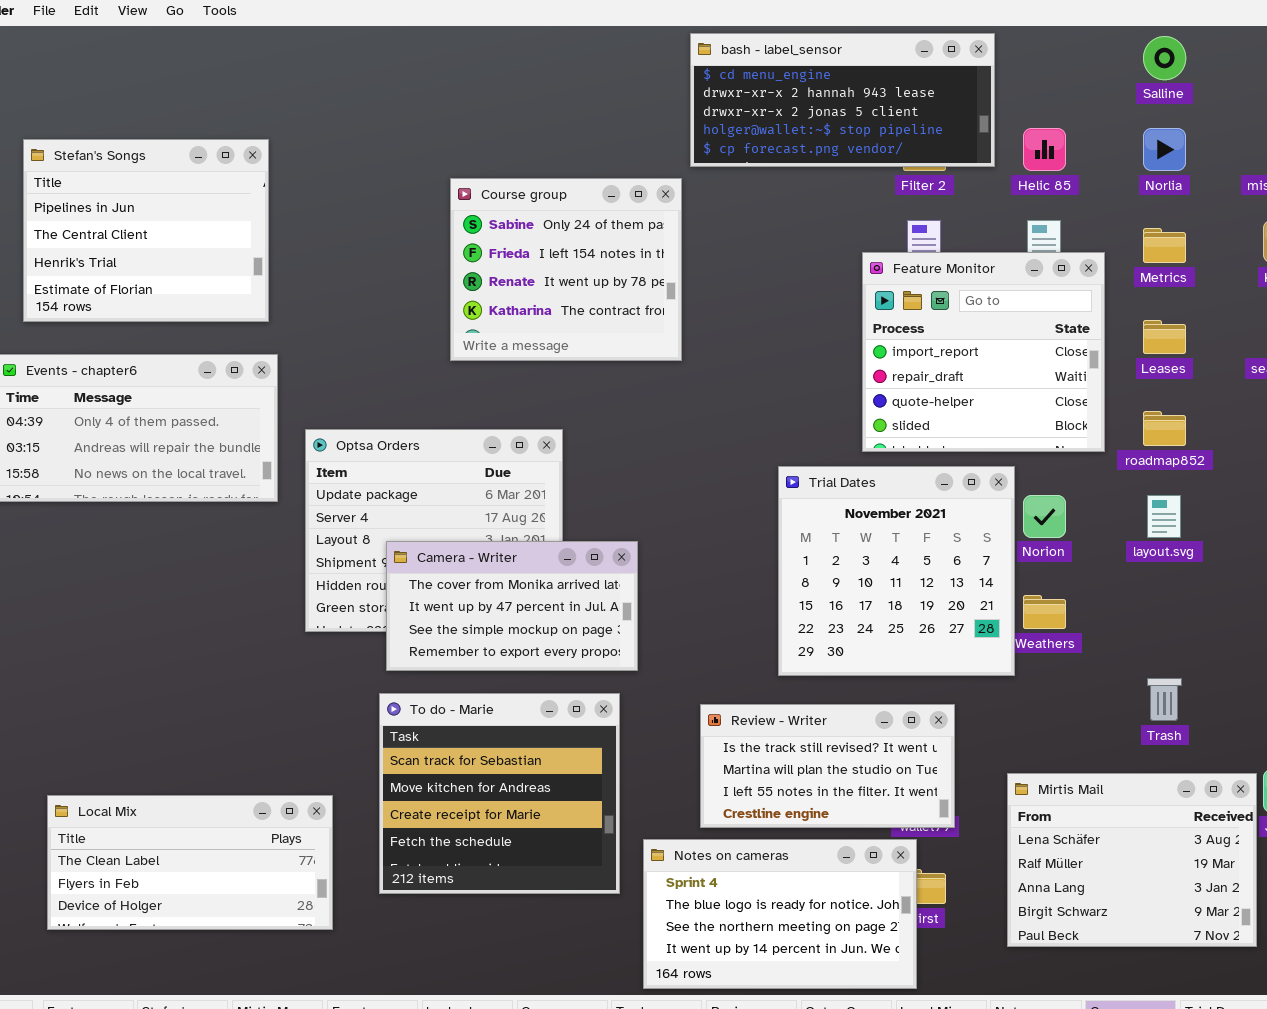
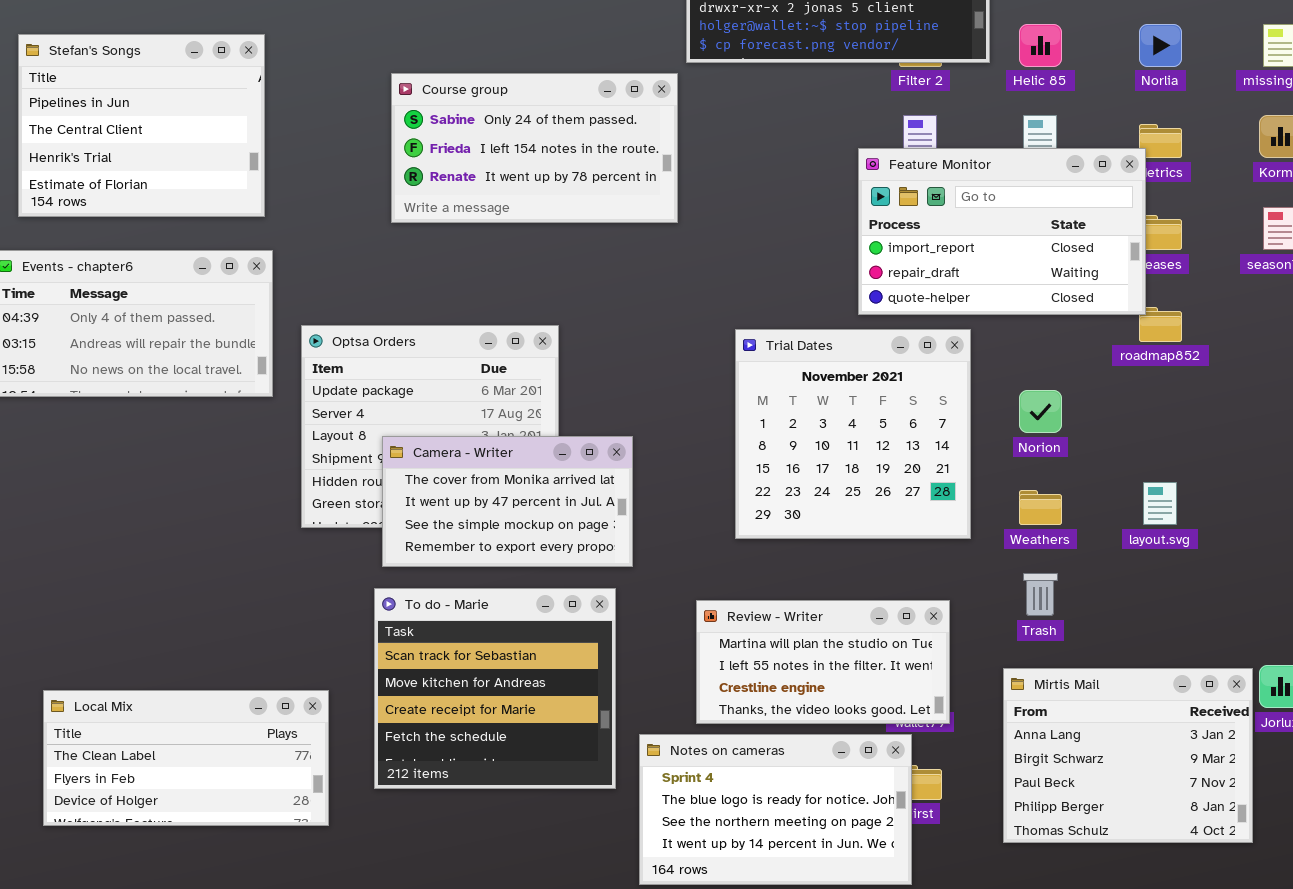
Course group: [450,178,682,361] -> [391,73,678,223], resized
Feature Monitor: [862,252,1105,452] -> [858,148,1146,315], resized
Trial Dates: [778,466,1015,676] -> [735,329,971,539], moved
layout.svg: [1147,495,1181,538] -> [1143,482,1177,525], moved
Trash: [1147,678,1182,721] -> [1023,573,1058,616], moved
Review - Writer: [700,704,955,828] -> [696,600,950,724], scrolled down 1 row
Mirtis Mail: [1007,773,1257,947] -> [1003,668,1253,843], scrolled down 2 rows

